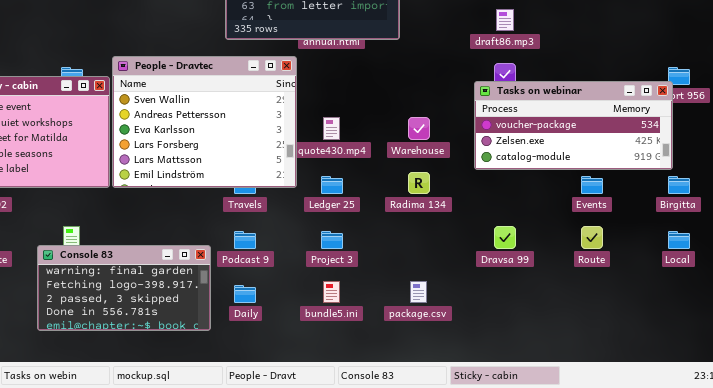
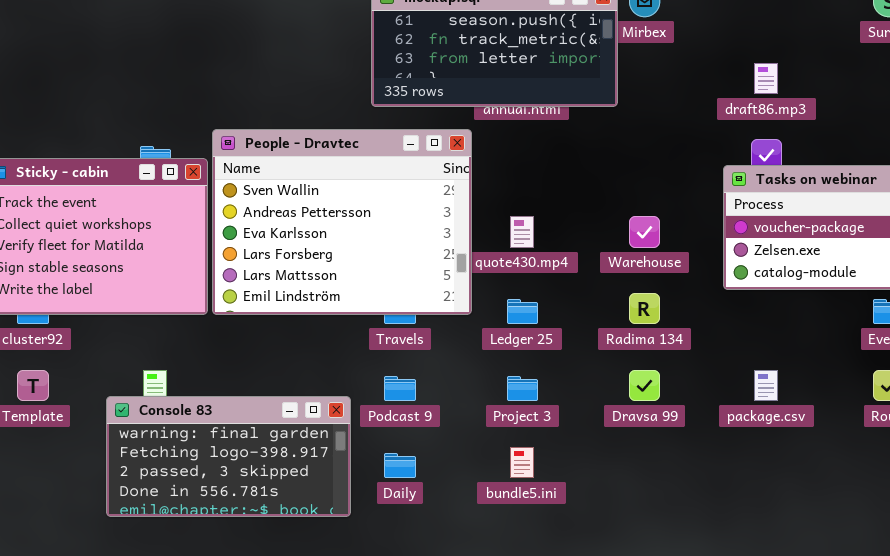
Dravsa 99: [494,226,516,249] -> [629,370,660,401], moved
package.csv: [410,281,427,303] -> [754,370,778,401], moved

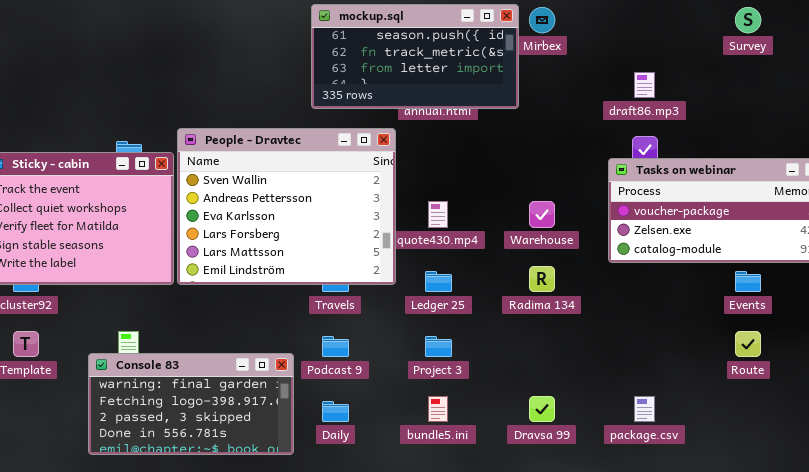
Dravsa 99: [629,370,660,401] -> [529,396,555,422], moved
package.csv: [754,370,778,401] -> [634,396,655,422], moved

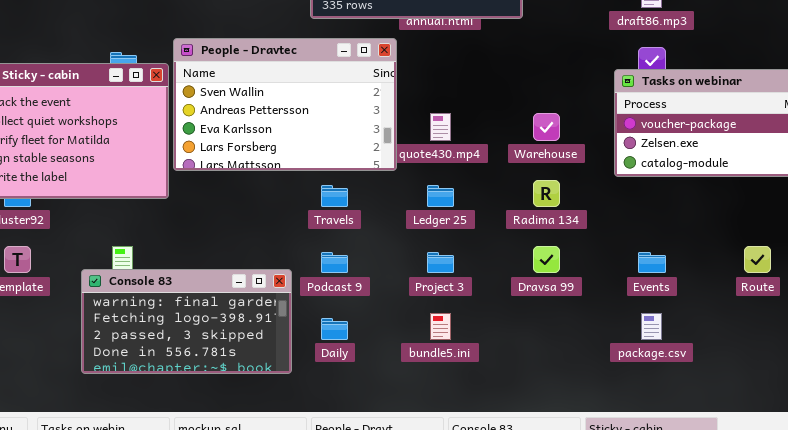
People - Dravtec: [177,128,396,285] -> [173,38,397,171], resized
Events: [735,271,761,292] -> [638,252,666,273], moved
Dravsa 99: [529,396,555,422] -> [533,246,560,273], moved

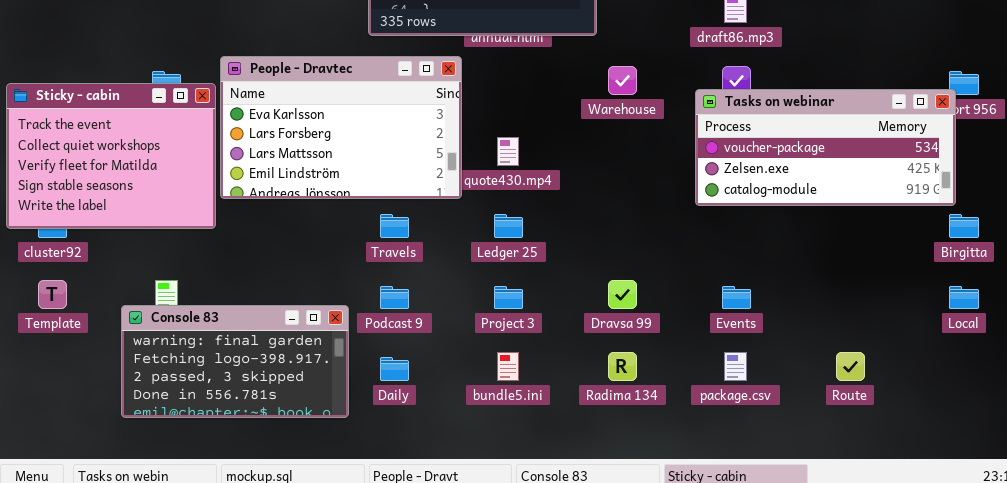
People - Dravtec: [173,38,397,171] -> [220,56,462,199], scrolled down 2 rows
Warehouse: [533,113,560,141] -> [608,66,637,95], moved
Radima 134: [533,180,560,207] -> [608,352,637,381], moved
Route: [744,246,771,273] -> [836,352,865,381], moved

